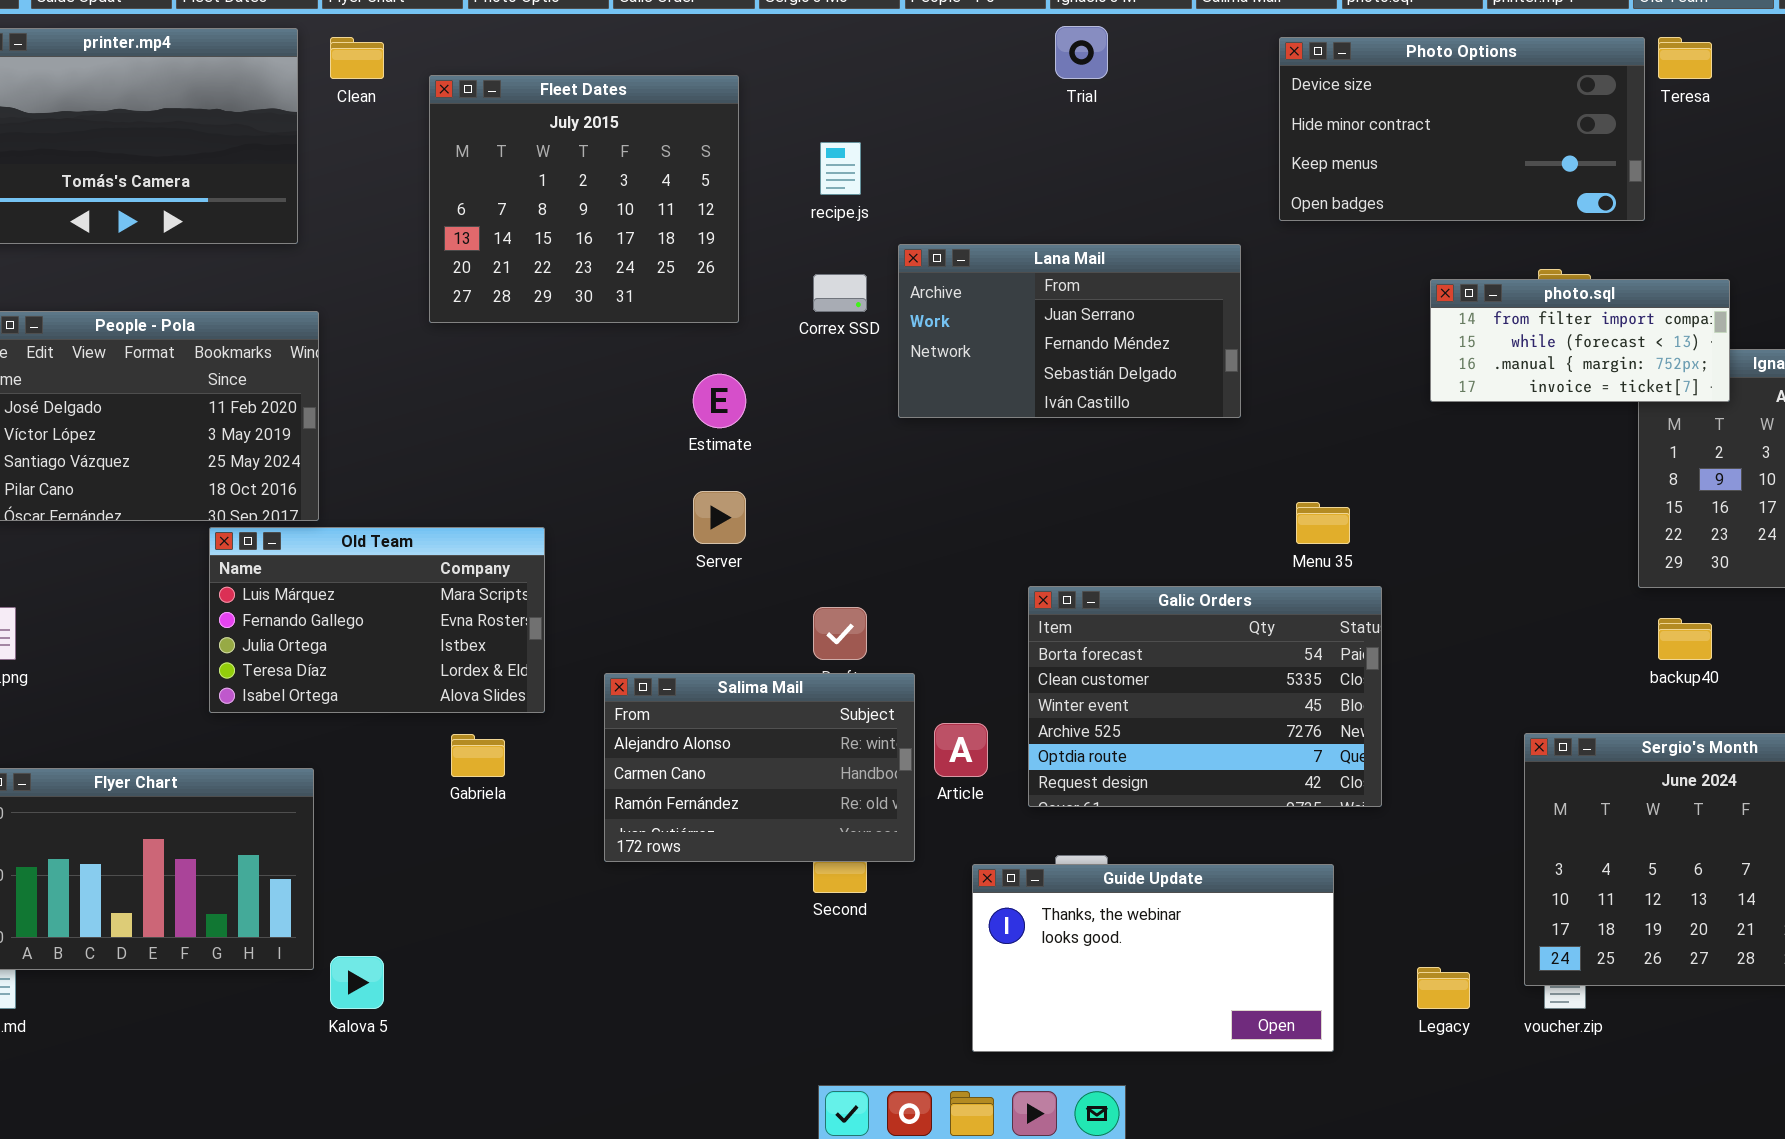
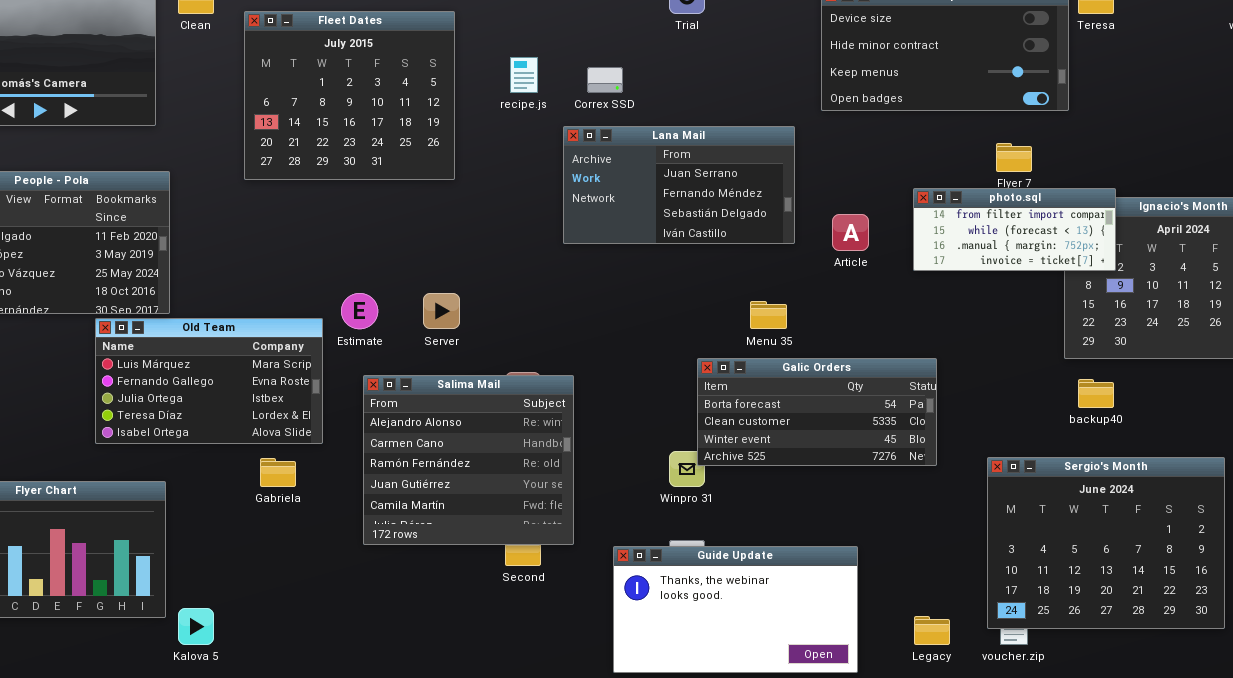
Correx SSD: [813,274,867,312] -> [587,67,623,93], moved
photo.sql: [1430,279,1730,402] -> [913,188,1116,271], moved
Estimate: [693,374,746,428] -> [341,293,378,329], moved
Menu 35: [1296,502,1350,544] -> [750,301,787,329], moved
Galic Orders: [1028,586,1382,807] -> [697,358,937,466], moved, resized
Salima Mail: [604,673,915,862] -> [363,375,574,545], resized
Article: [934,723,988,777] -> [832,214,869,251], moved

